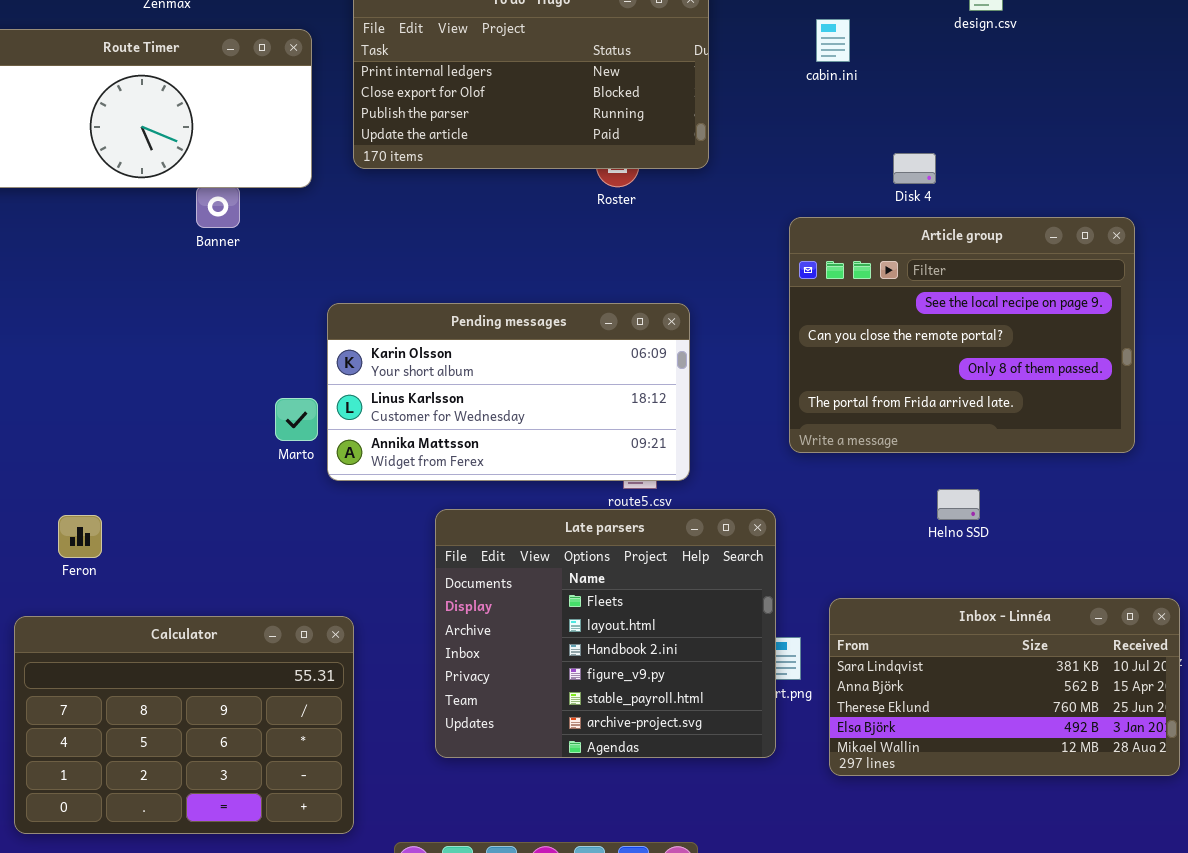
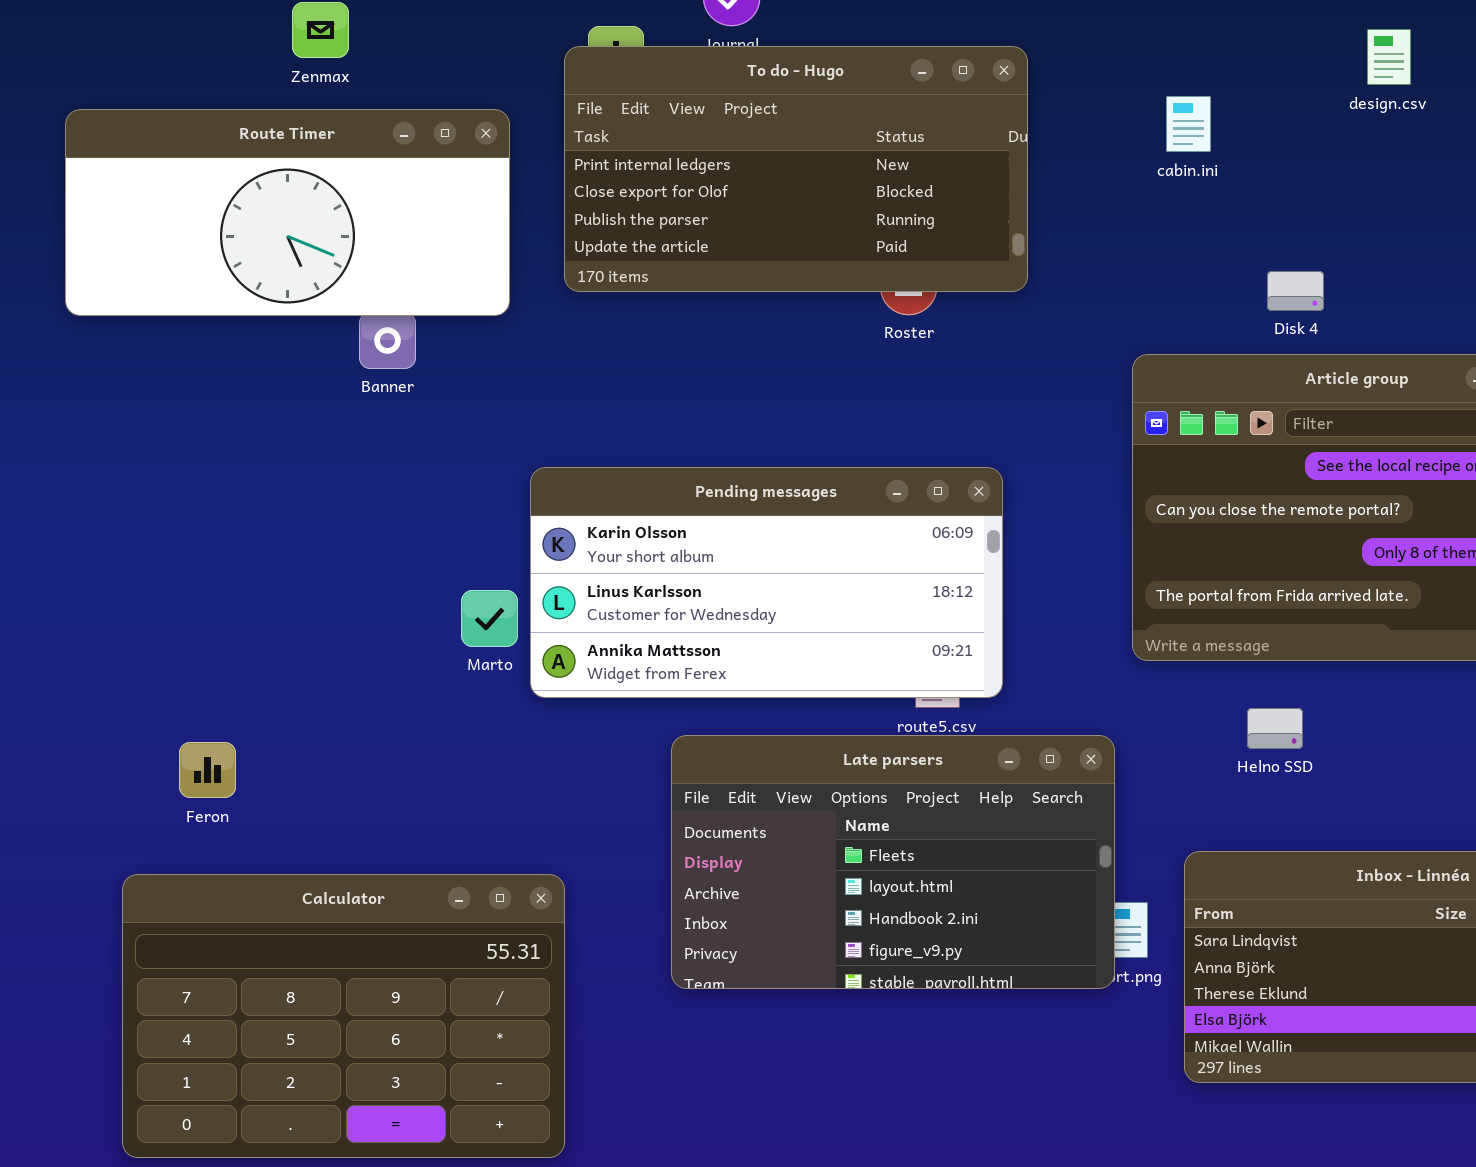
Helno SSD: [937,489,980,520] -> [1247,708,1303,749], moved
Late parsers: [435,509,776,758] -> [671,735,1115,989], resized

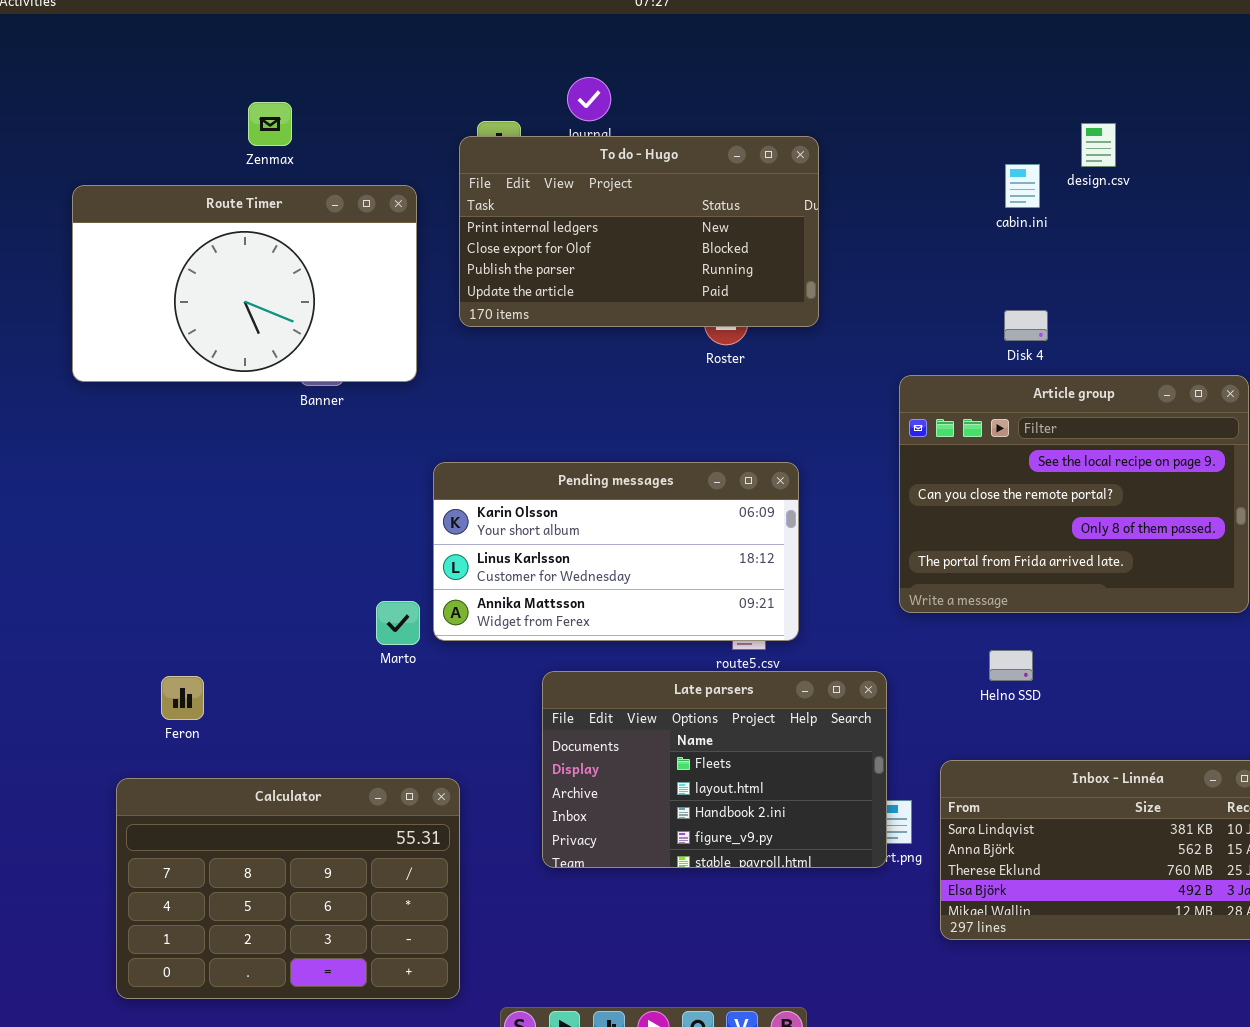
cabin.ini: [1166,96,1211,152] -> [1005,164,1040,208], moved
Route Timer: [65,109,510,316] -> [72,185,417,382], resized
Marto: [461,590,518,647] -> [376,601,420,645], moved

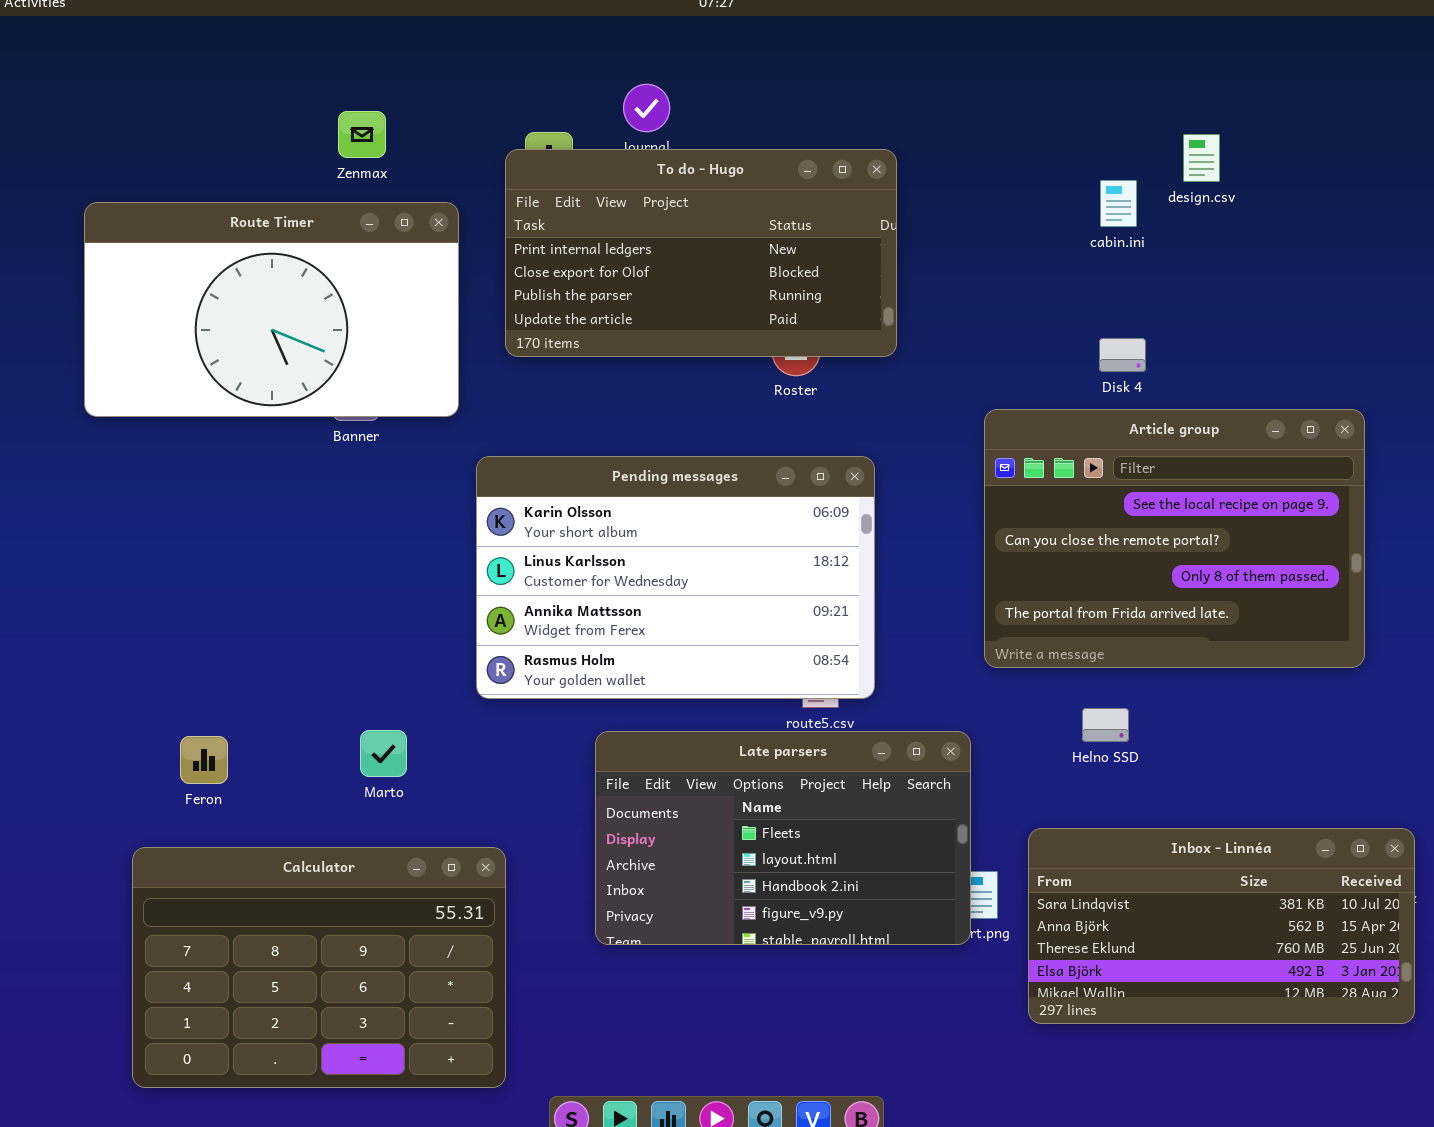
Zenmax: [248,102,292,146] -> [338,111,386,158], moved
Pending messages: [433,462,799,641] -> [476,456,875,699], resized
Marto: [376,601,420,645] -> [360,730,407,777], moved

